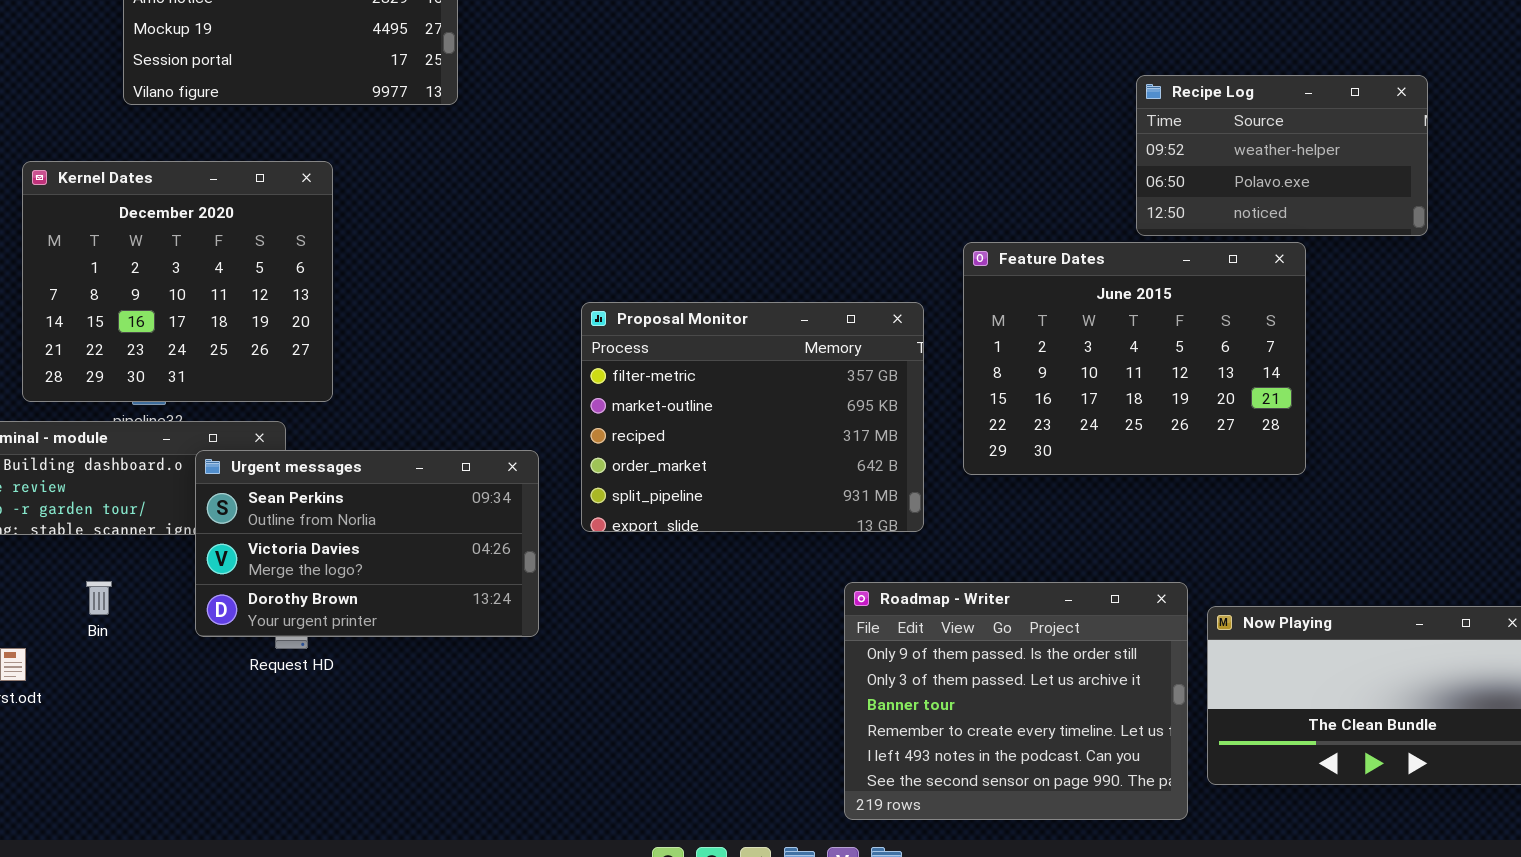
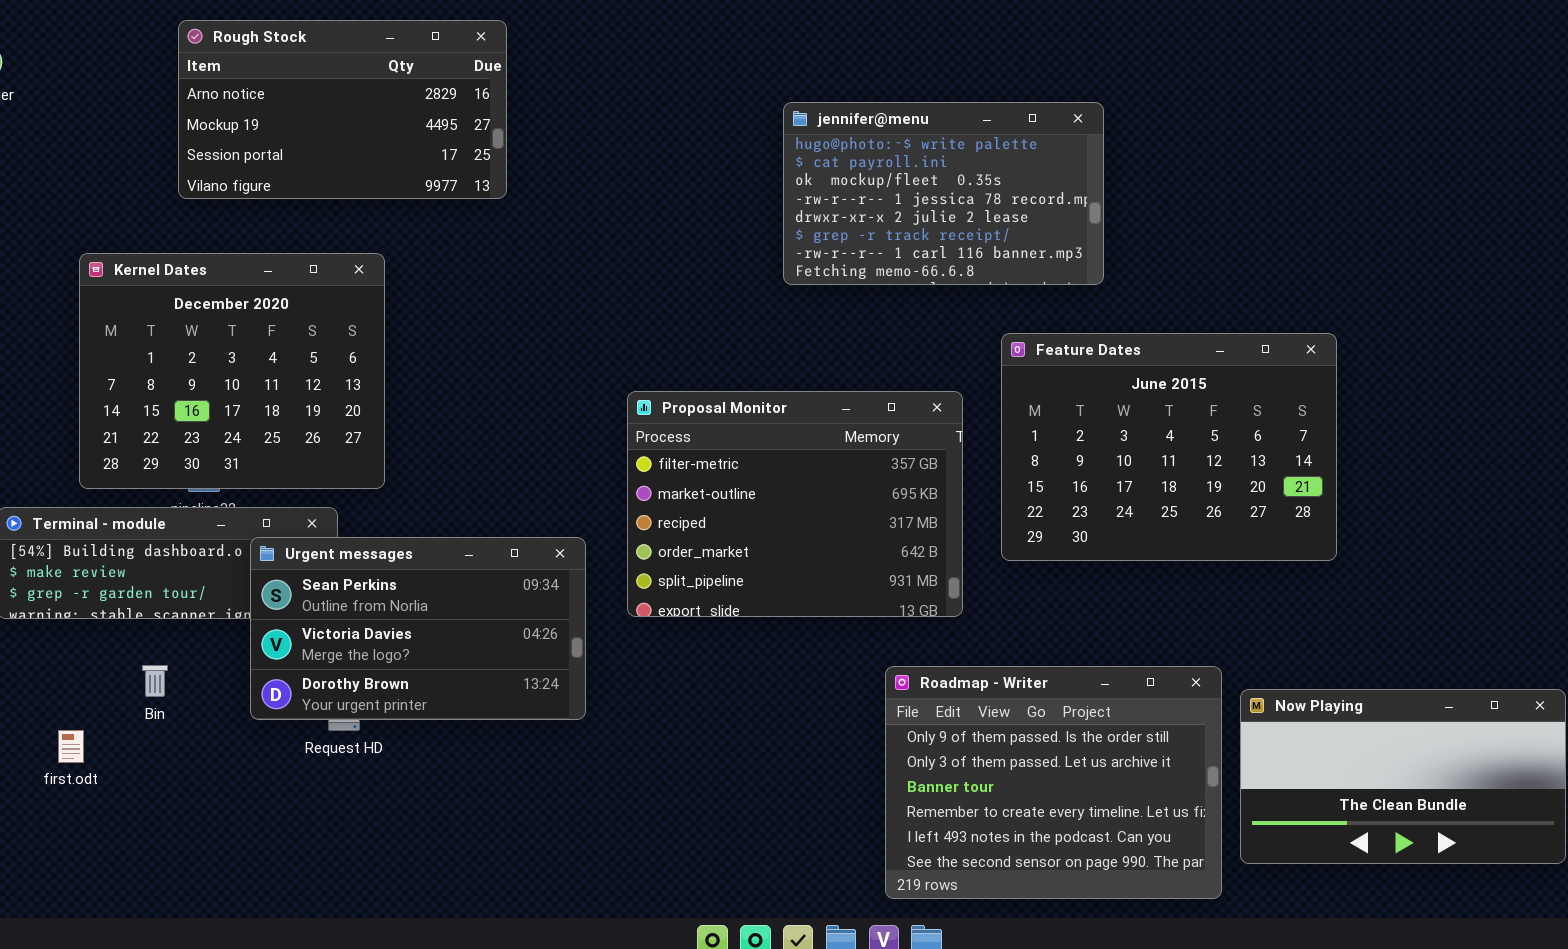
jennifer@menu: none -> [783,102,1104,285], opened
Recipe Log: [1136,75,1428,236] -> none, closed

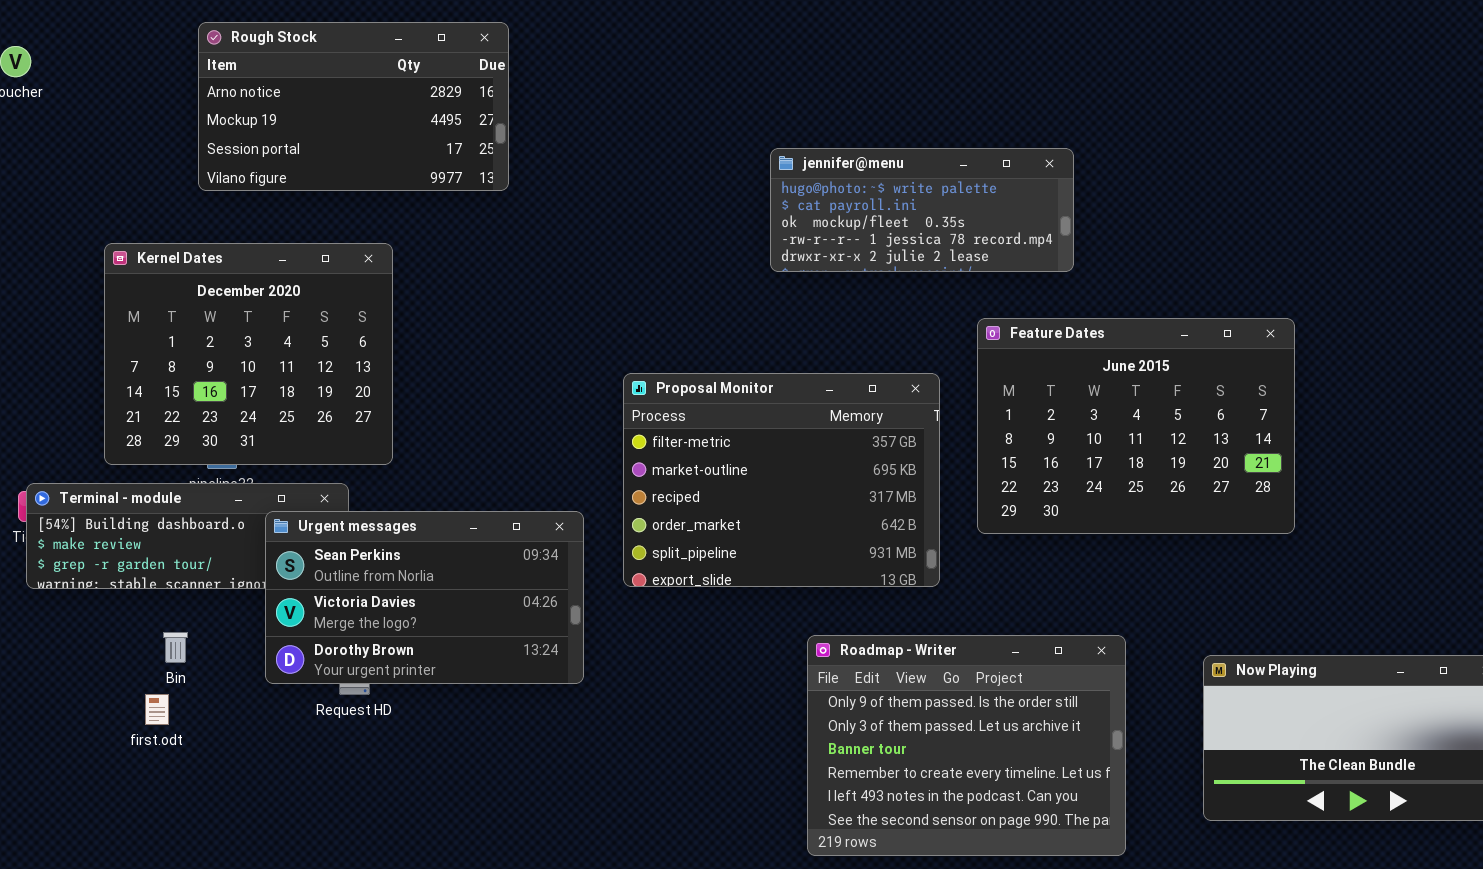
jennifer@menu: [783,102,1104,285] -> [770,148,1074,272], resized
Roadmap - Writer: [885,666,1222,899] -> [807,635,1126,856], moved
first.odt: [58,730,84,763] -> [145,694,169,725], moved

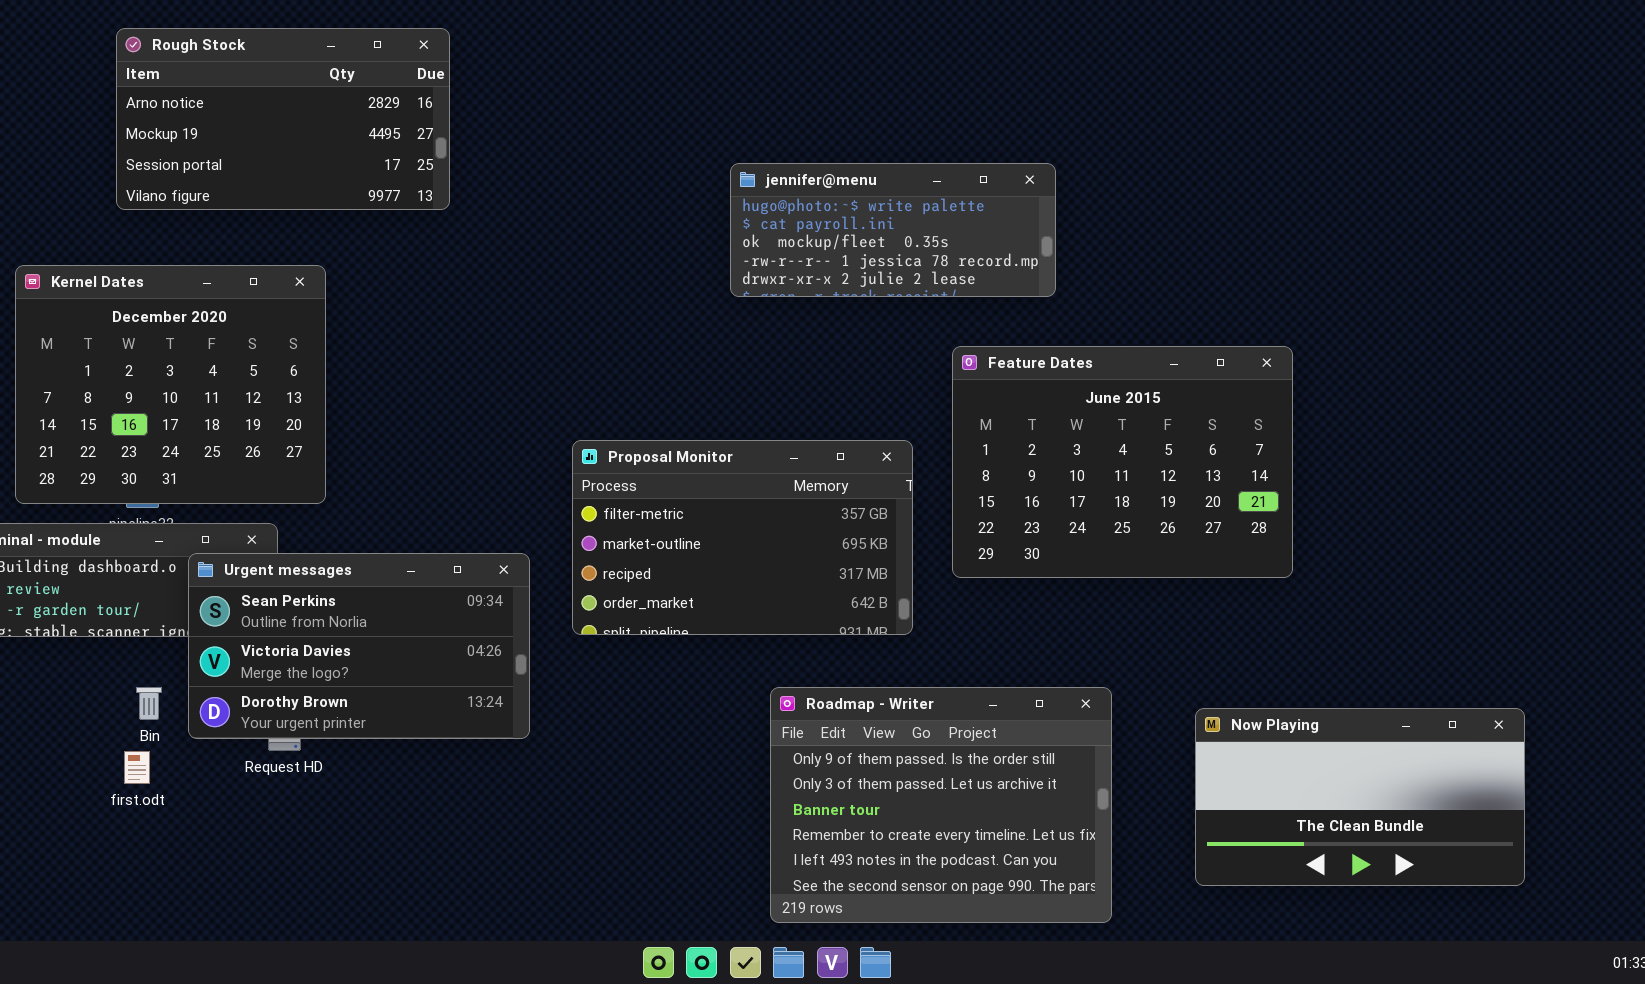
Proposal Monitor: [623,373,940,587] -> [572,440,913,635], resized
Bin: [163,632,188,663] -> [136,687,162,720], moved
first.odt: [145,694,169,725] -> [124,751,150,784], moved

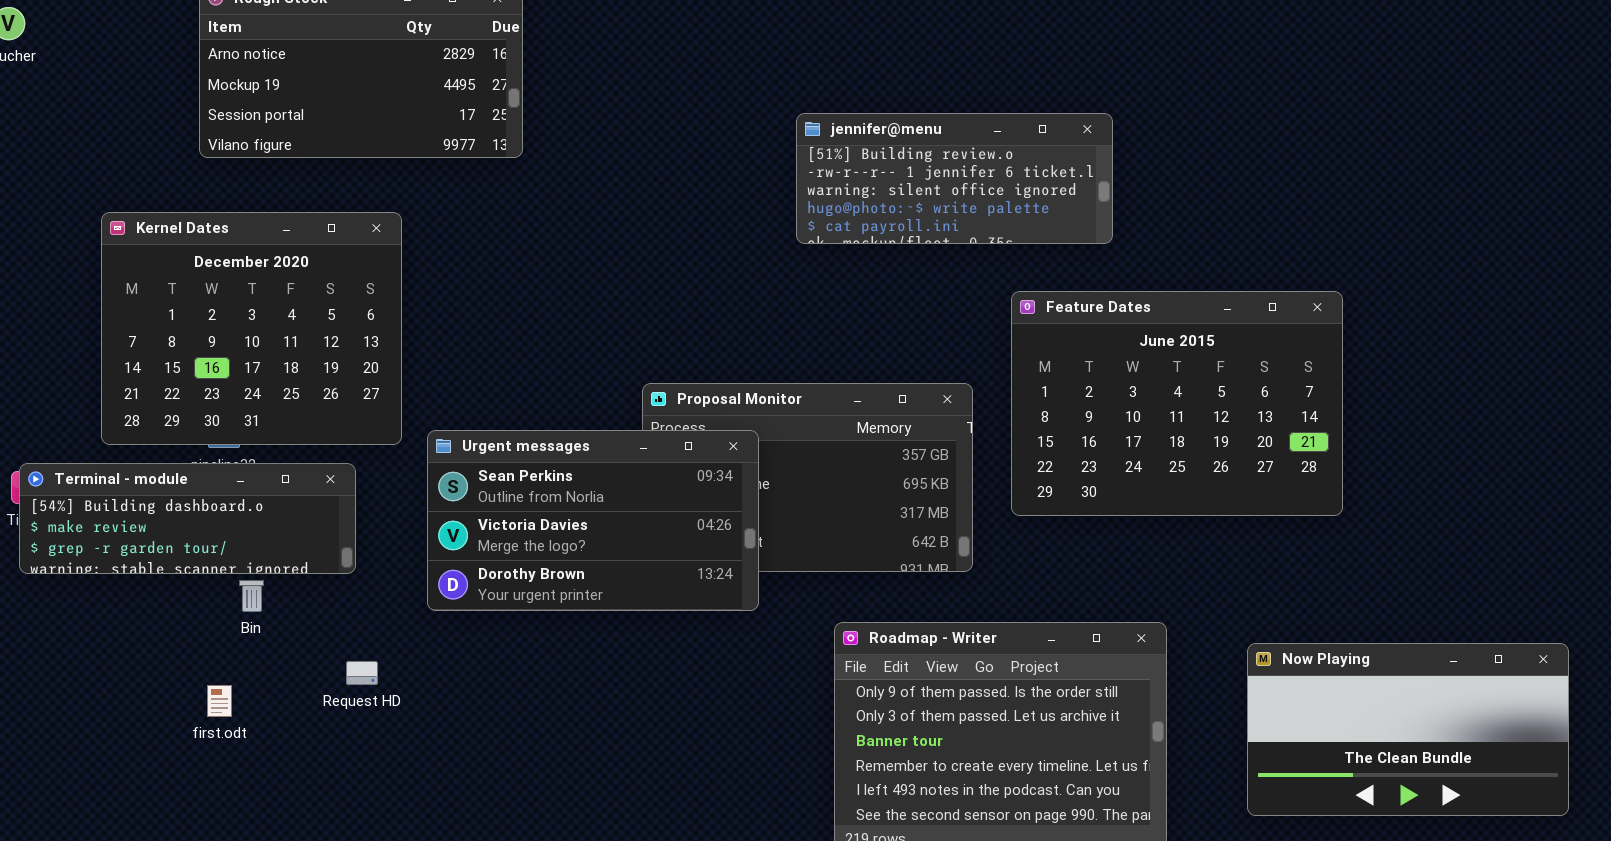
jennifer@menu: [730,163,1056,297] -> [796,113,1113,244], scrolled up 3 rows
Urgent messages: [188,553,530,739] -> [427,430,759,611], moved
Bin: [136,687,162,720] -> [239,580,264,612], moved

